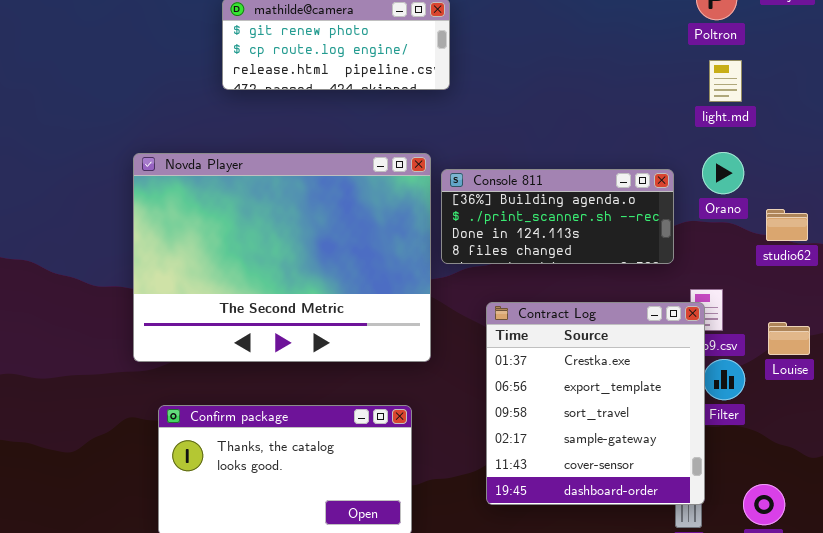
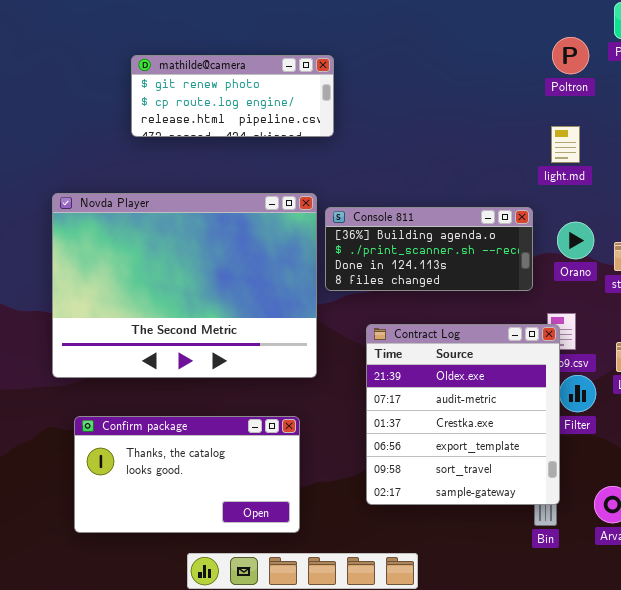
light.md: [709,60,742,102] -> [551,126,580,163], moved
Orano: [702,152,744,194] -> [557,222,594,259], moved
Contract Log: [486,302,705,505] -> [366,324,560,505], scrolled up 2 rows

